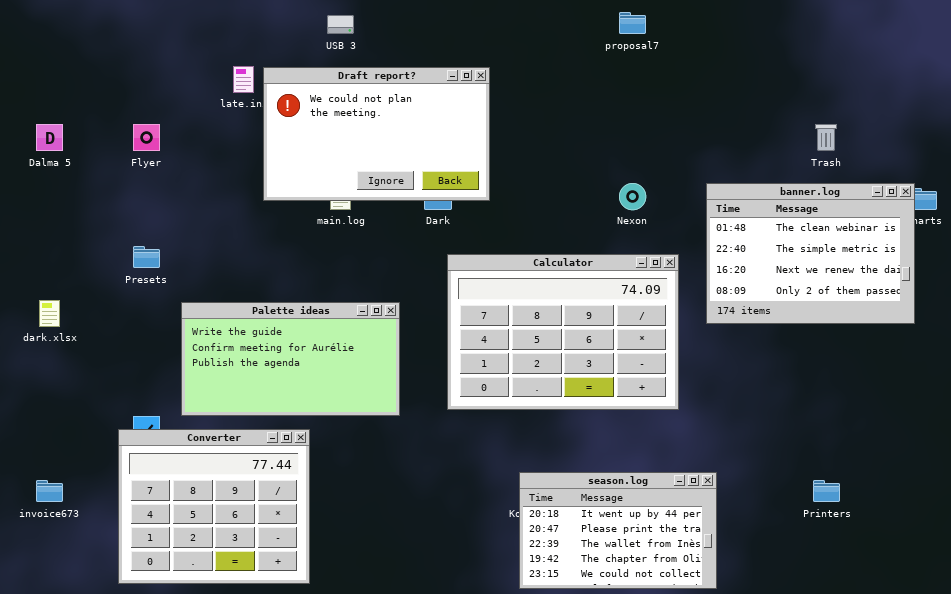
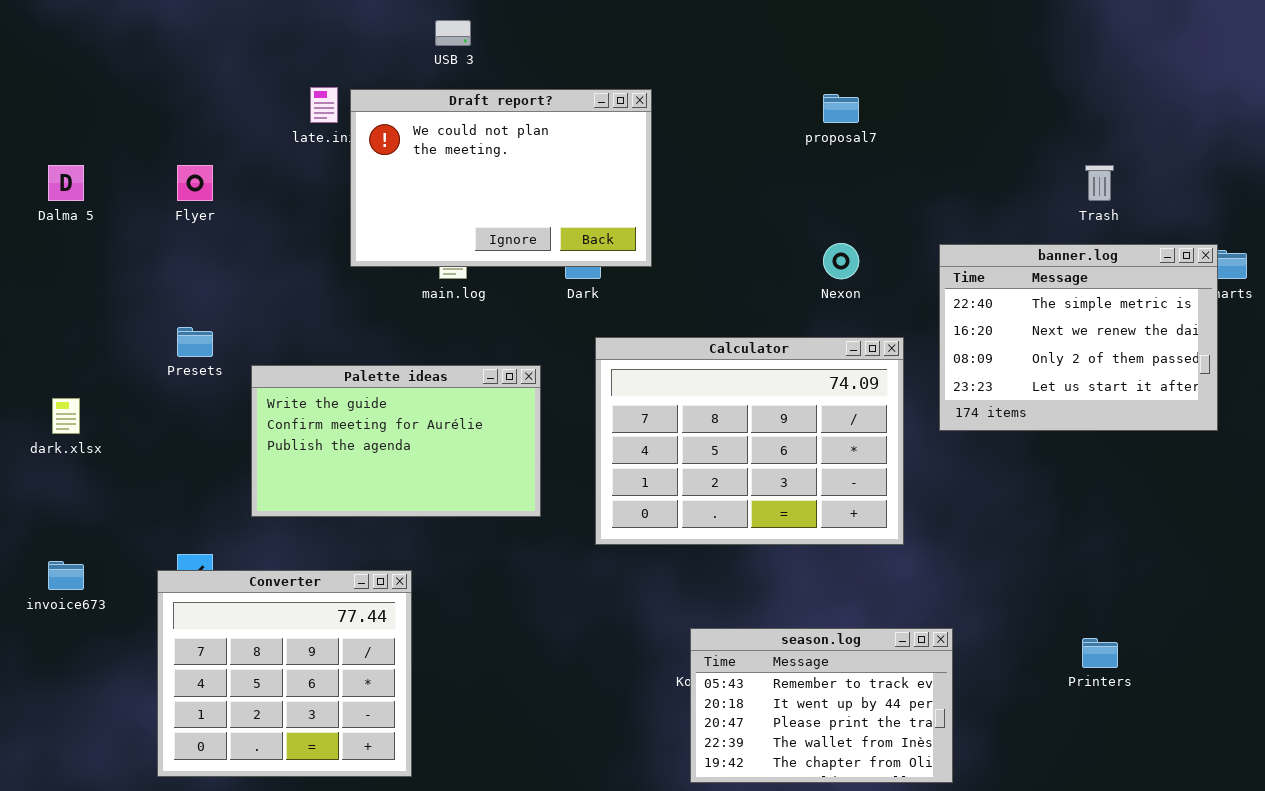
proposal7: [619,12,646,34] -> [823,94,859,123], moved
banner.log: [706,183,915,324] -> [939,244,1218,431], scrolled down 1 row
Palette ideas: [181,302,400,416] -> [251,365,541,517], moved
season.log: [519,472,717,589] -> [690,628,953,783], scrolled up 1 row
invoice673: [36,480,63,502] -> [48,561,84,590], moved

